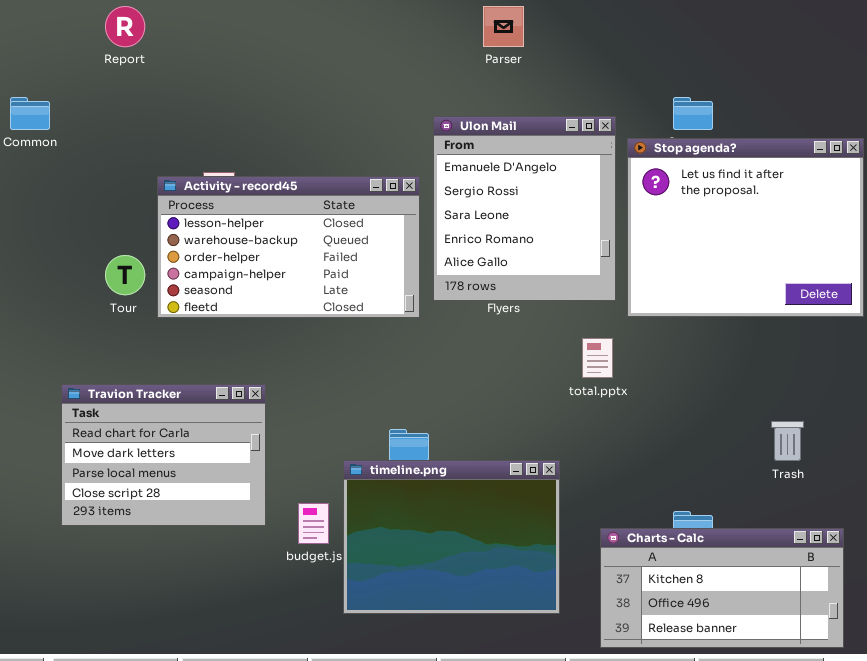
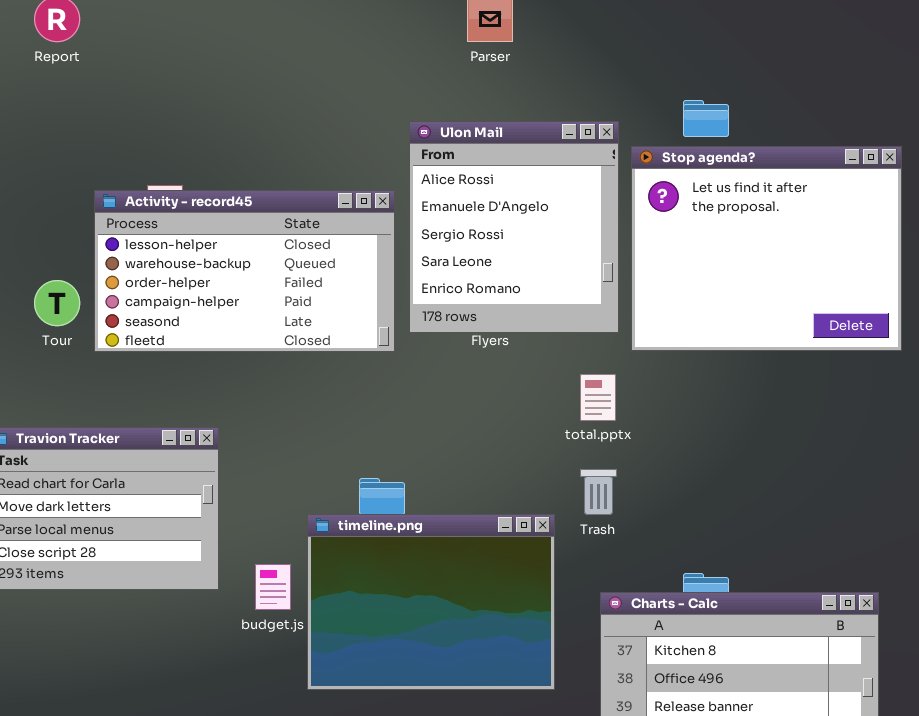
Ulon Mail: [433,116,616,301] -> [409,121,619,333], scrolled up 1 row
Trash: [771,421,804,461] -> [580,469,617,515], moved

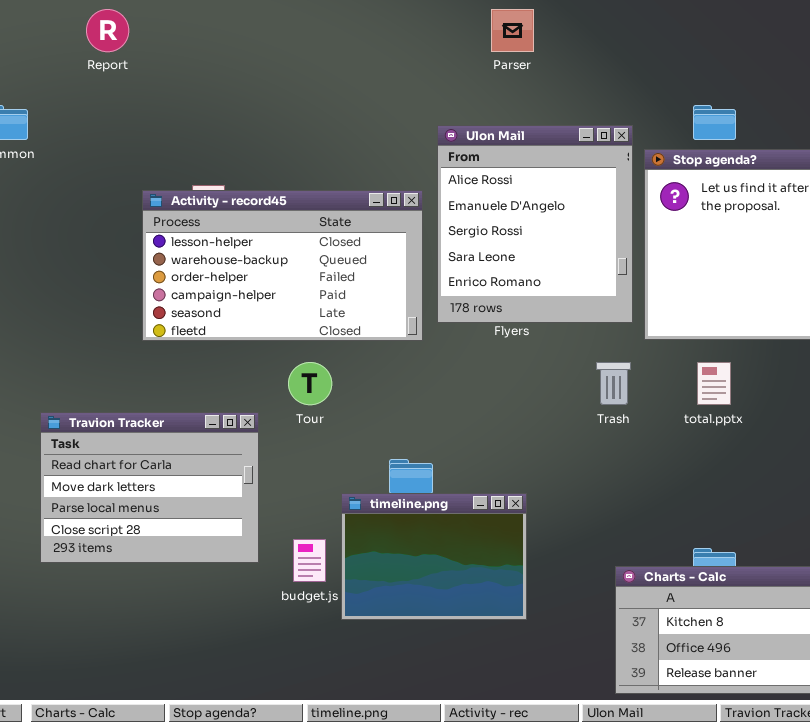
Tour: [34,280,80,326] -> [288,362,332,405], moved
total.pptx: [580,374,616,421] -> [697,362,731,405], moved
Trash: [580,469,617,515] -> [596,362,631,405], moved
timeline.png: [307,514,555,690] -> [341,493,527,620], resized

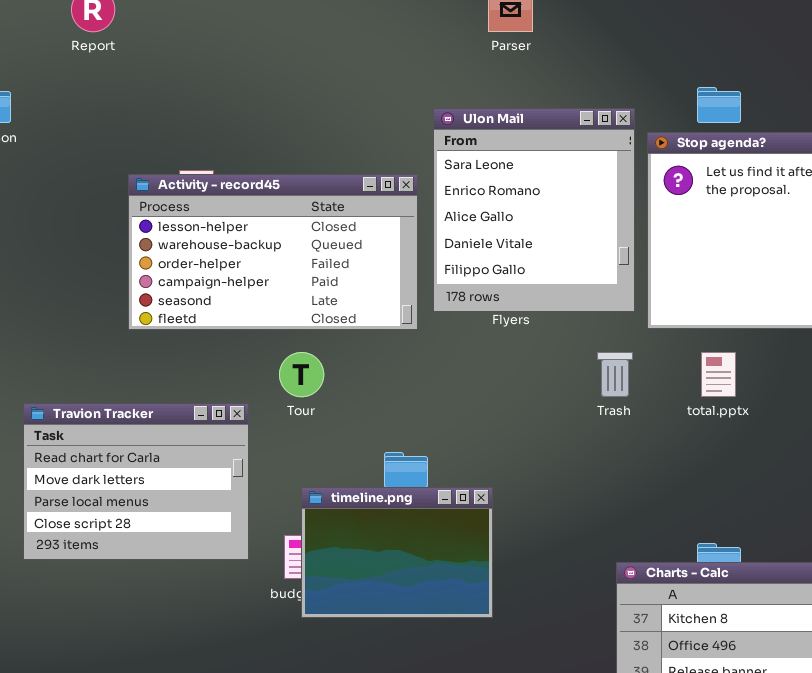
Ulon Mail: [437,125,633,323] -> [433,108,635,312], scrolled down 3 rows
timeline.png: [341,493,527,620] -> [301,487,493,618], moved

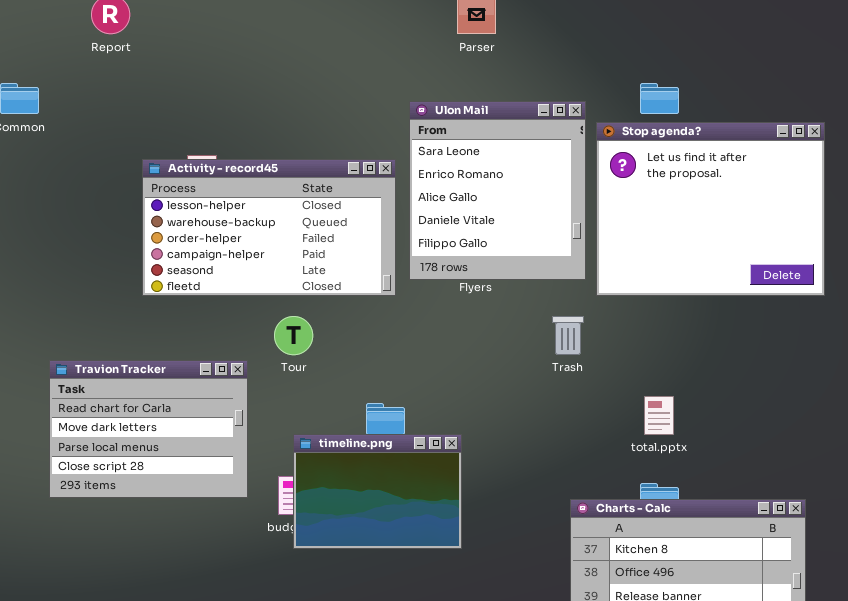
total.pptx: [701,352,736,397] -> [644,396,674,435], moved

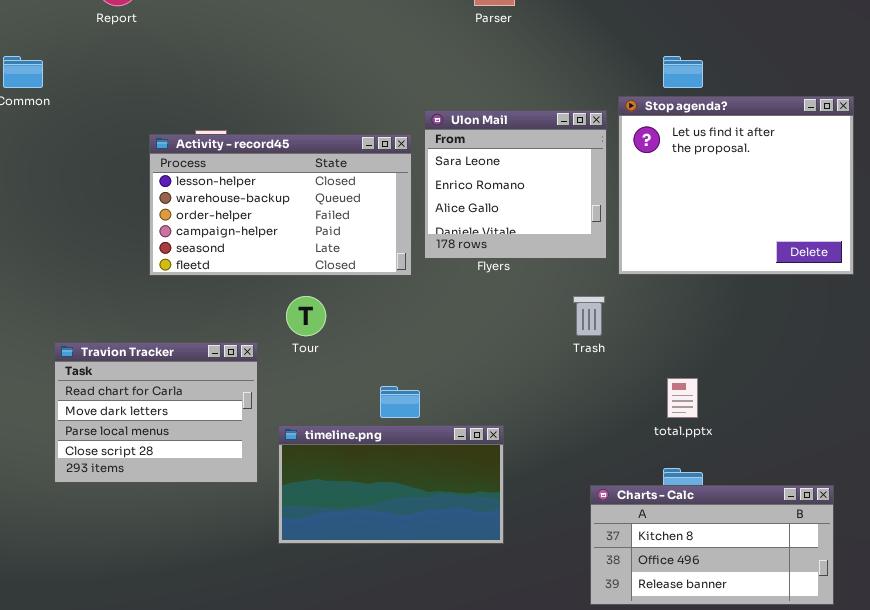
Ulon Mail: [409,101,586,280] -> [424,110,607,259], resized
timeline.png: [293,434,462,549] -> [278,425,504,544], moved, resized

